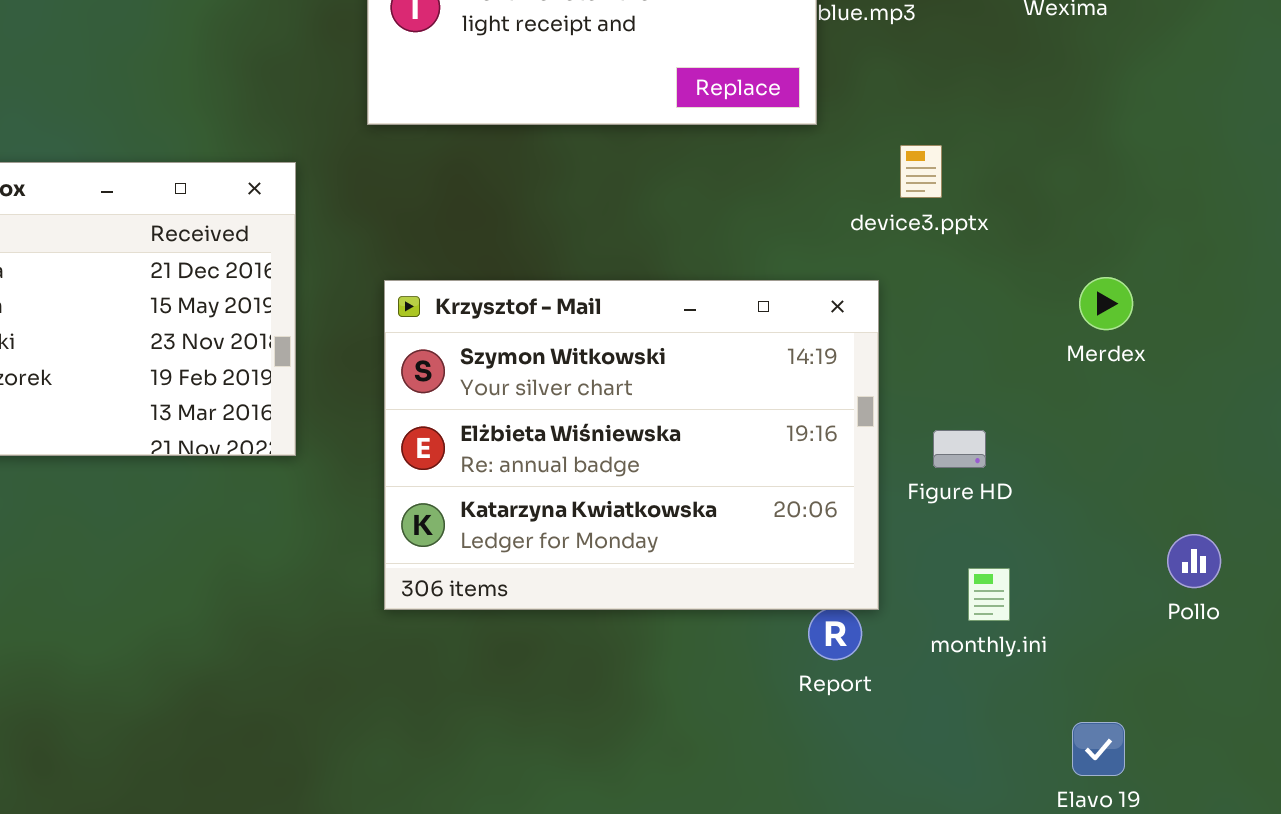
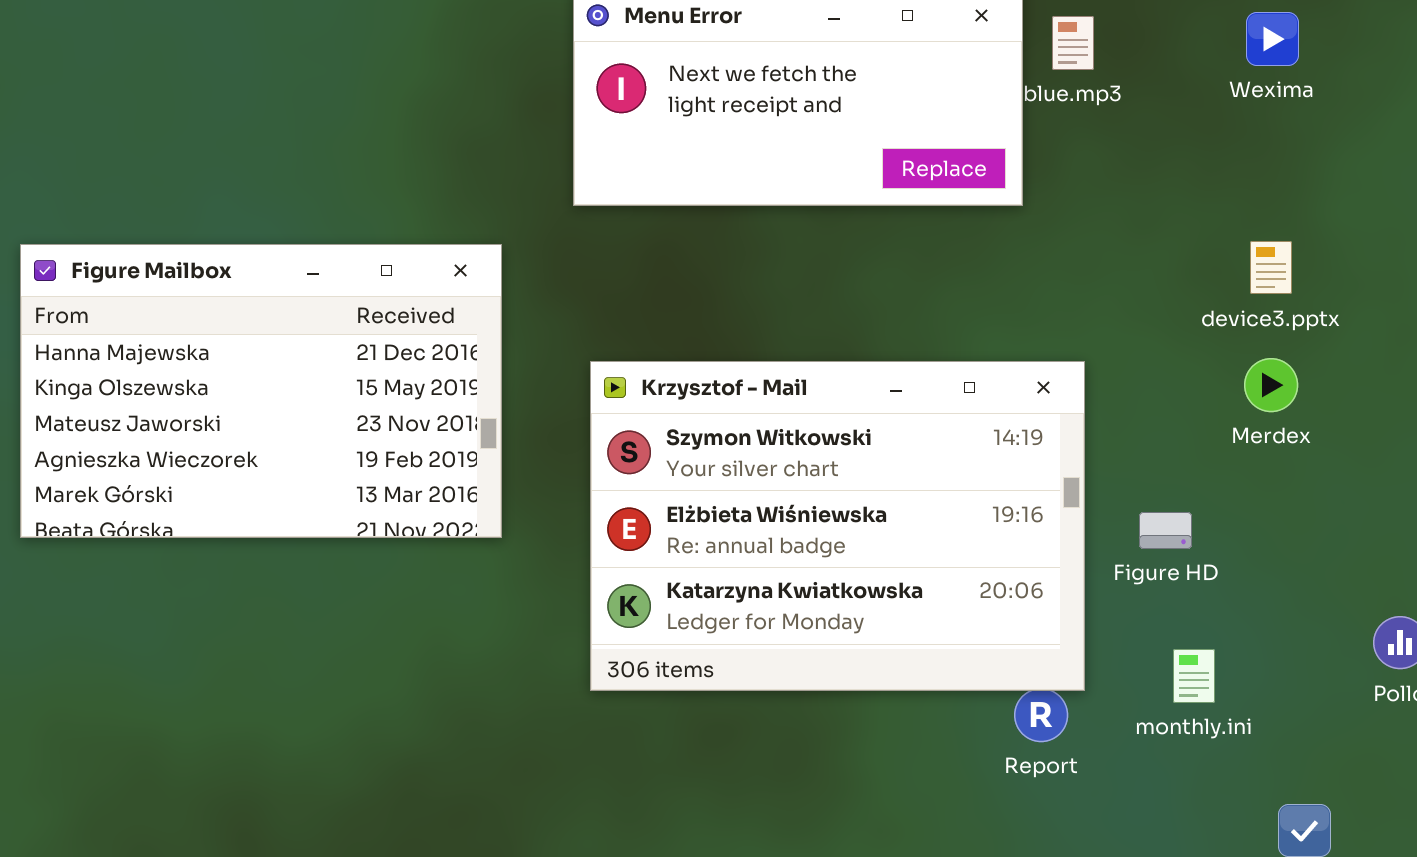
device3.pptx: [900,145,942,198] -> [1250,241,1292,294], moved
Merdex: [1079,277,1133,330] -> [1244,358,1298,412], moved

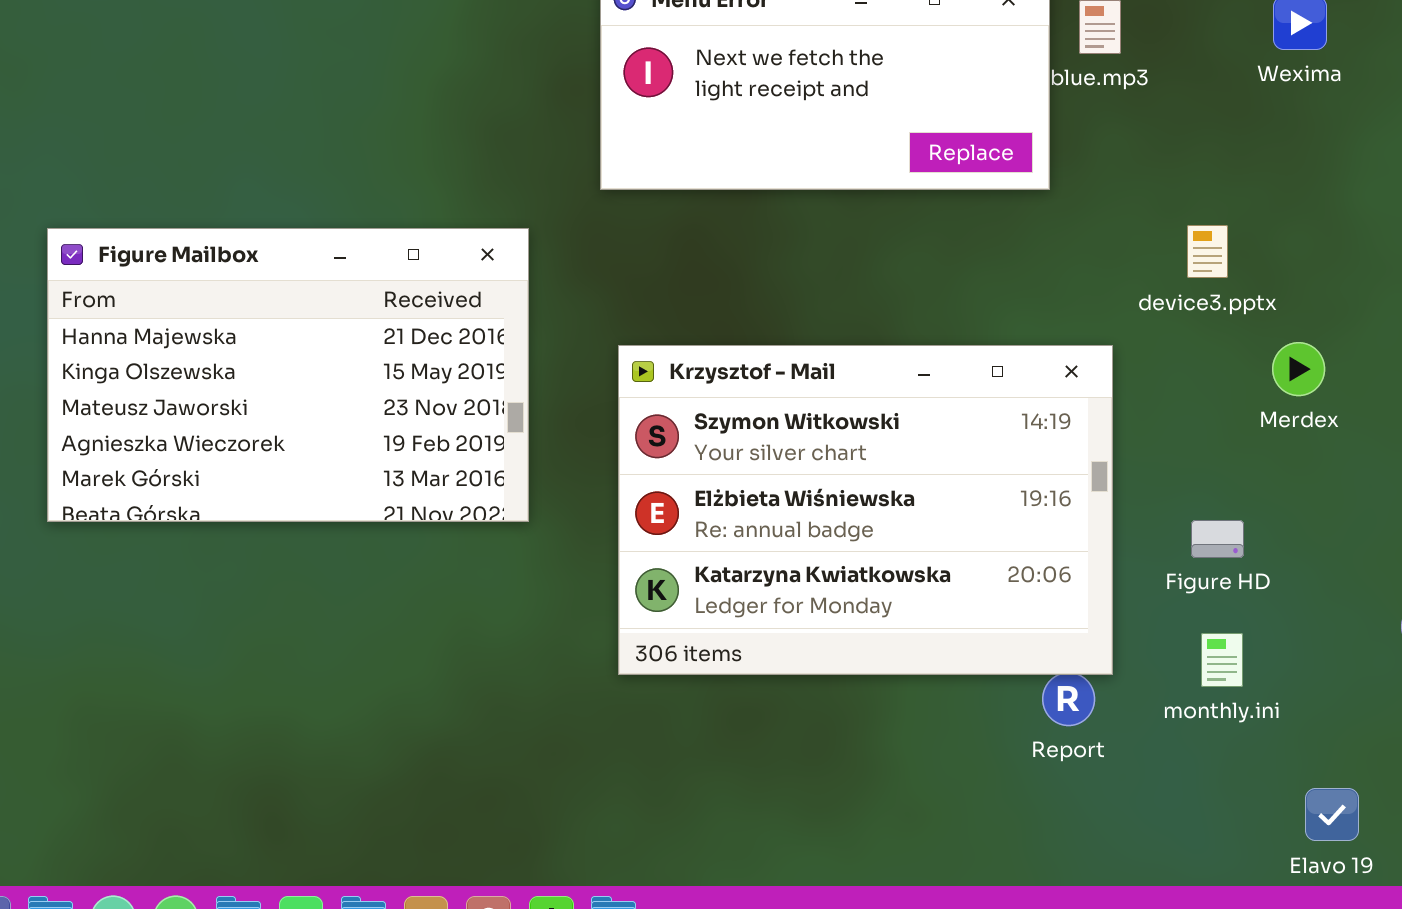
device3.pptx: [1250,241,1292,294] -> [1187,225,1228,278], moved
Figure HD: [1139,512,1192,549] -> [1191,520,1244,558], moved

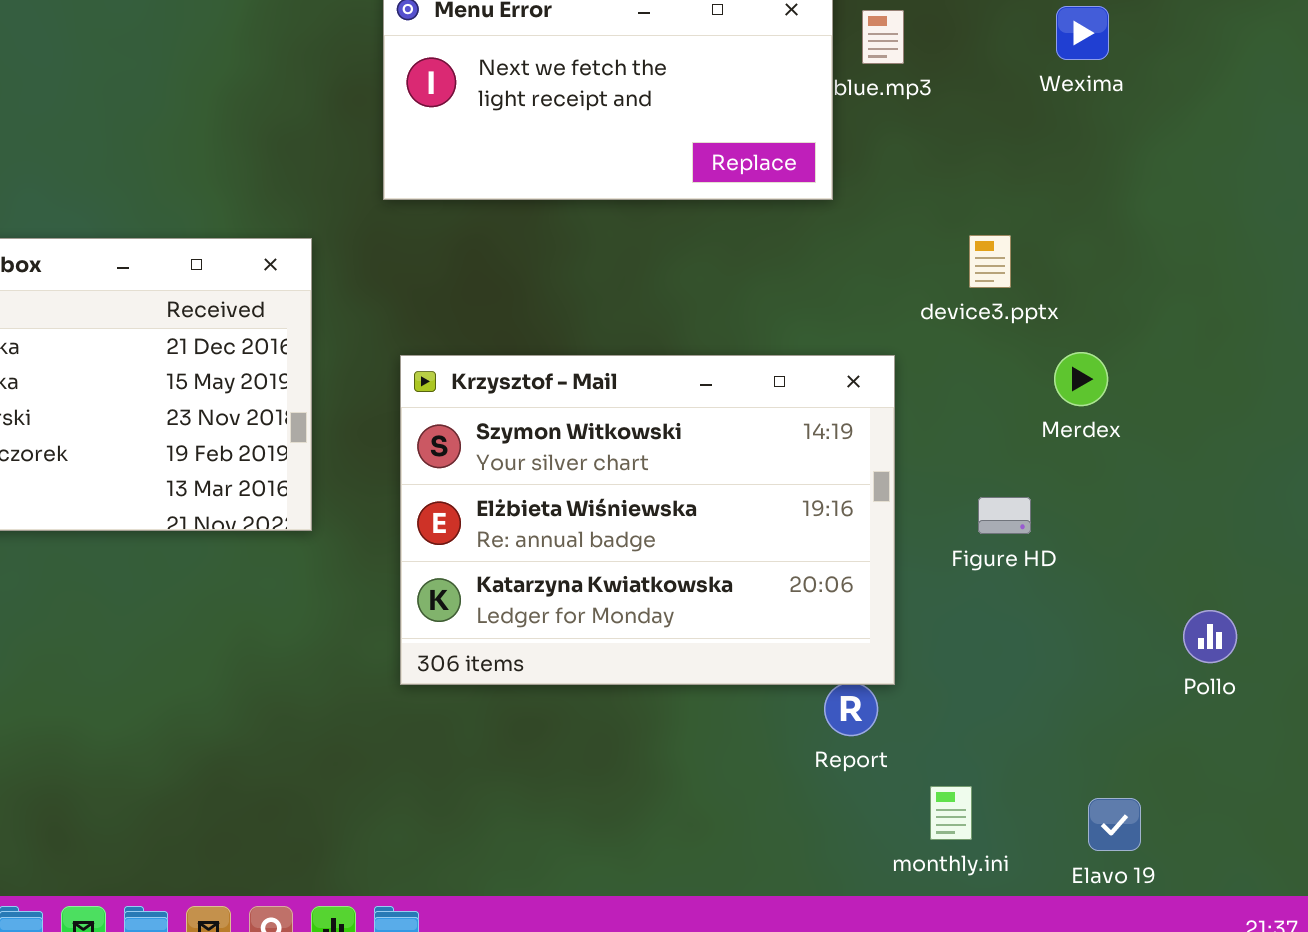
Figure HD: [1191,520,1244,558] -> [978,497,1031,534], moved
monthly.ini: [1201,633,1243,687] -> [930,786,972,840], moved

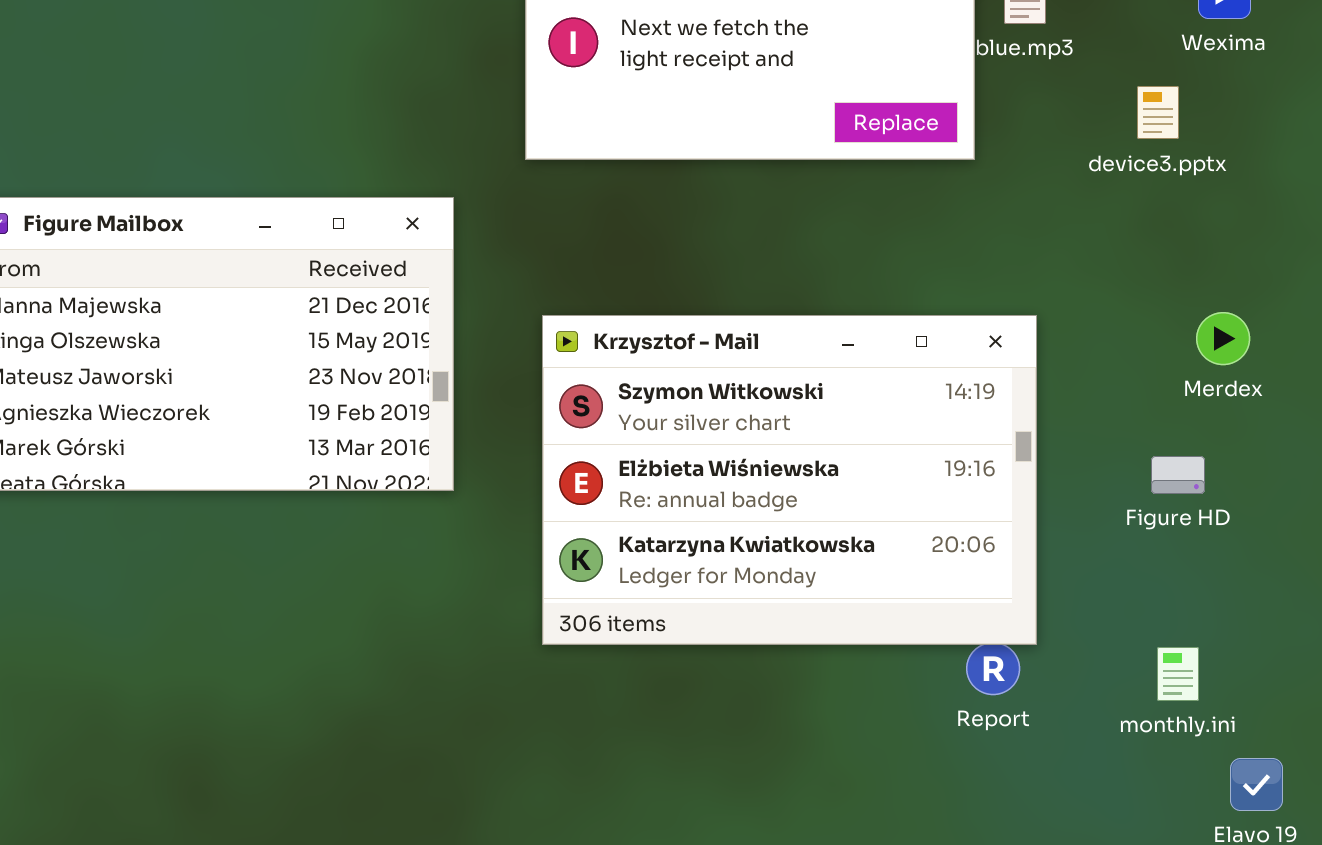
device3.pptx: [969,235,1011,288] -> [1137,86,1179,139], moved
Figure HD: [978,497,1031,534] -> [1151,456,1205,494], moved
monthly.ini: [930,786,972,840] -> [1157,647,1199,701], moved

